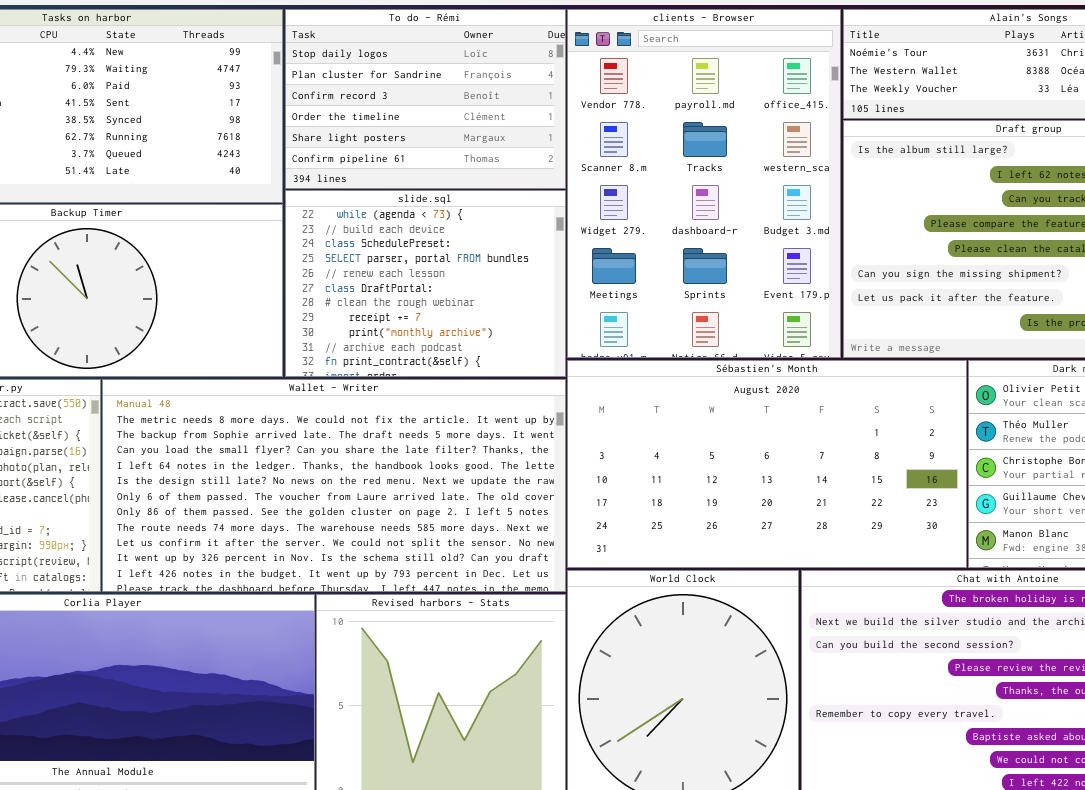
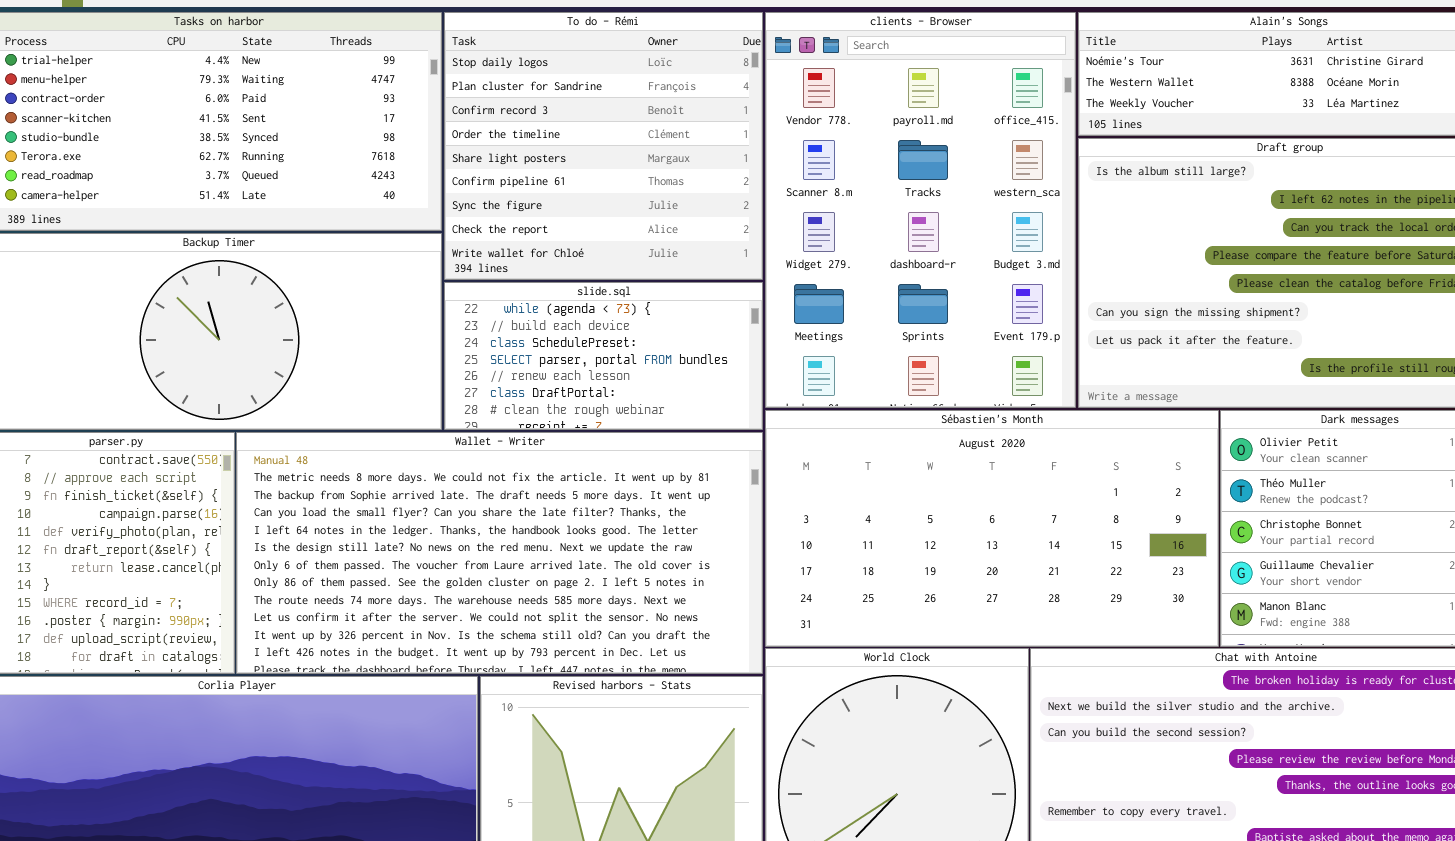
To do - Rémi: [285,9,566,189] -> [444,12,763,280], resized
slide.sql: [285,190,566,377] -> [444,282,763,430], resized

